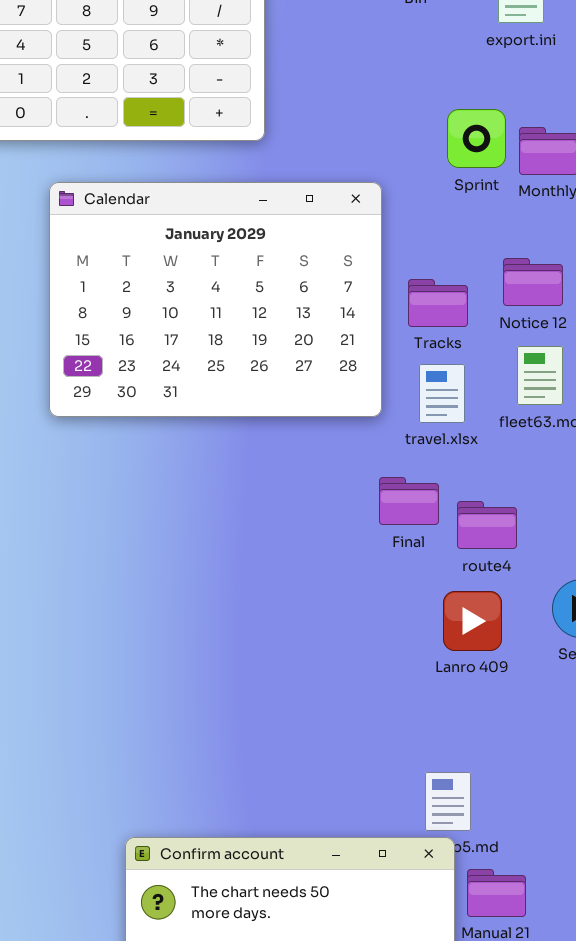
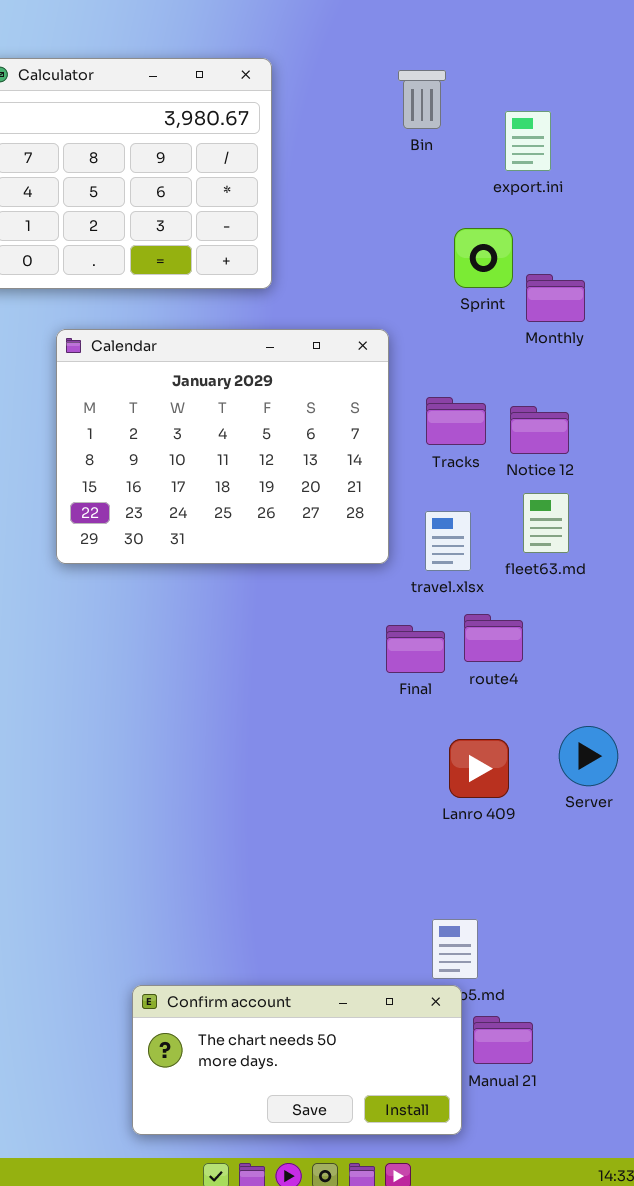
Sprint: [447,109,506,168] -> [454,228,513,288], moved
Tracks: [408,279,468,327] -> [426,397,486,445], moved
route4: [457,501,517,549] -> [464,614,523,662], moved

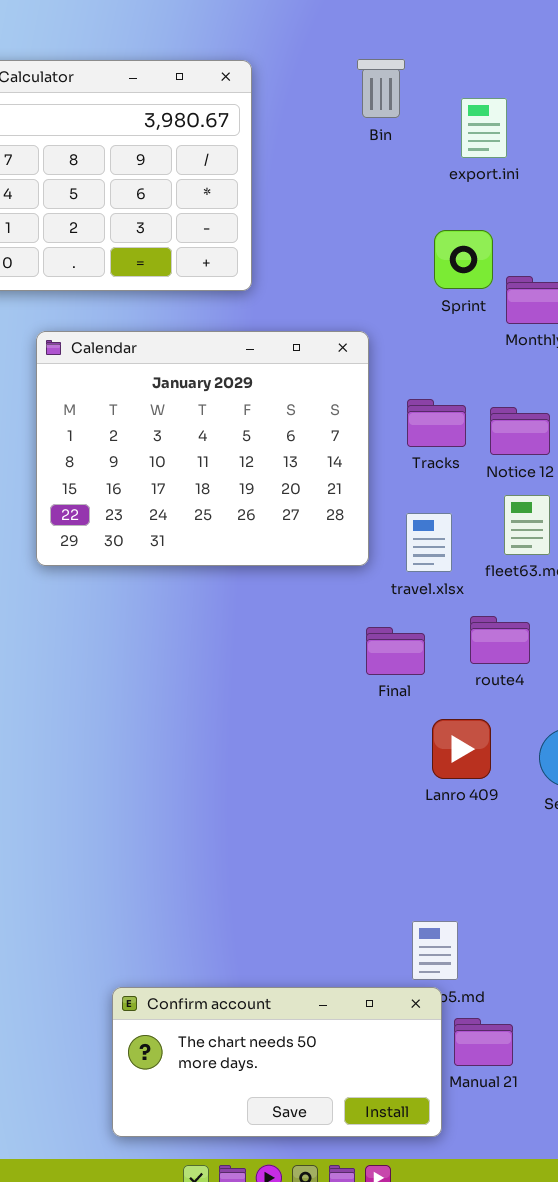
Bin: [398,70,446,129] -> [357,59,405,118], moved
export.ini: [505,111,551,171] -> [461,98,507,158], moved
route4: [464,614,523,662] -> [470,616,530,664], moved
Lanro 409: [449,739,509,798] -> [432,719,491,779], moved

